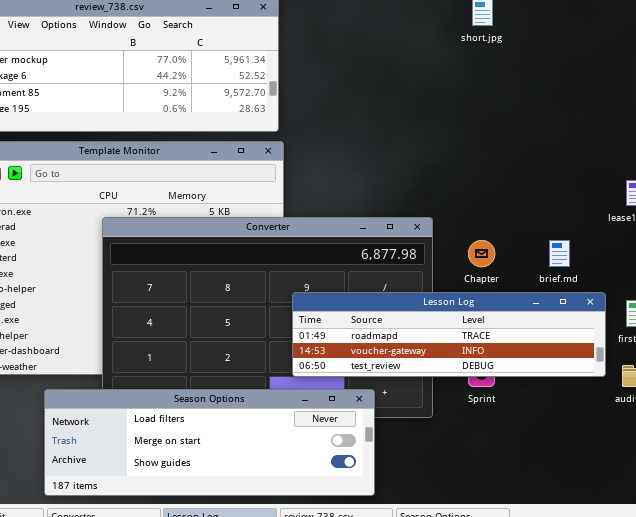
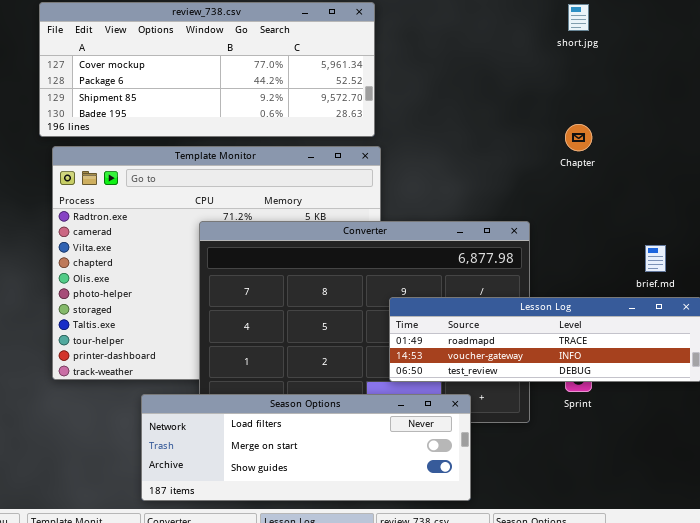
Chapter: [468,240,495,267] -> [565,124,592,151], moved

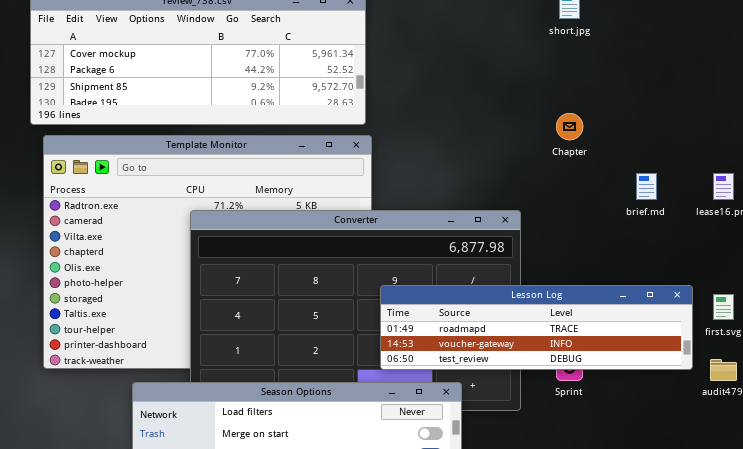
brief.md: [645,245,666,272] -> [636,173,657,200], moved

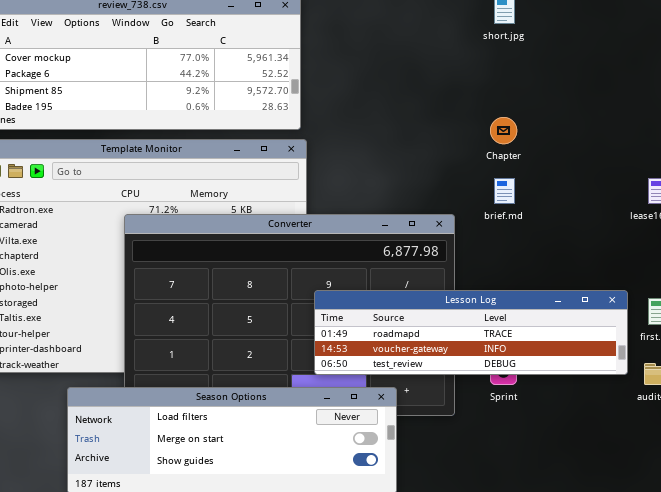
brief.md: [636,173,657,200] -> [494,178,515,204], moved

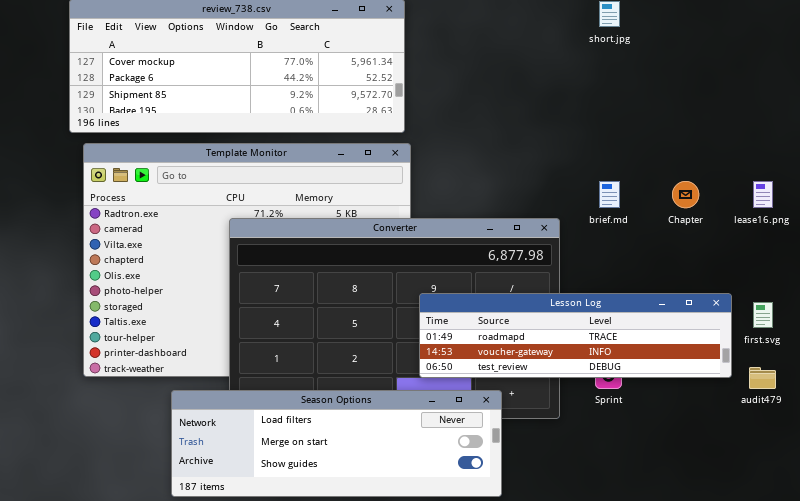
Chapter: [490,117,517,144] -> [672,181,699,208], moved

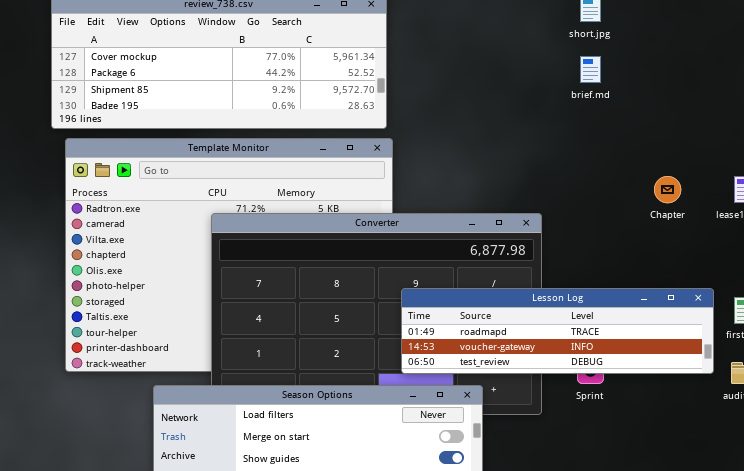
brief.md: [599,181,620,208] -> [580,56,601,83], moved

